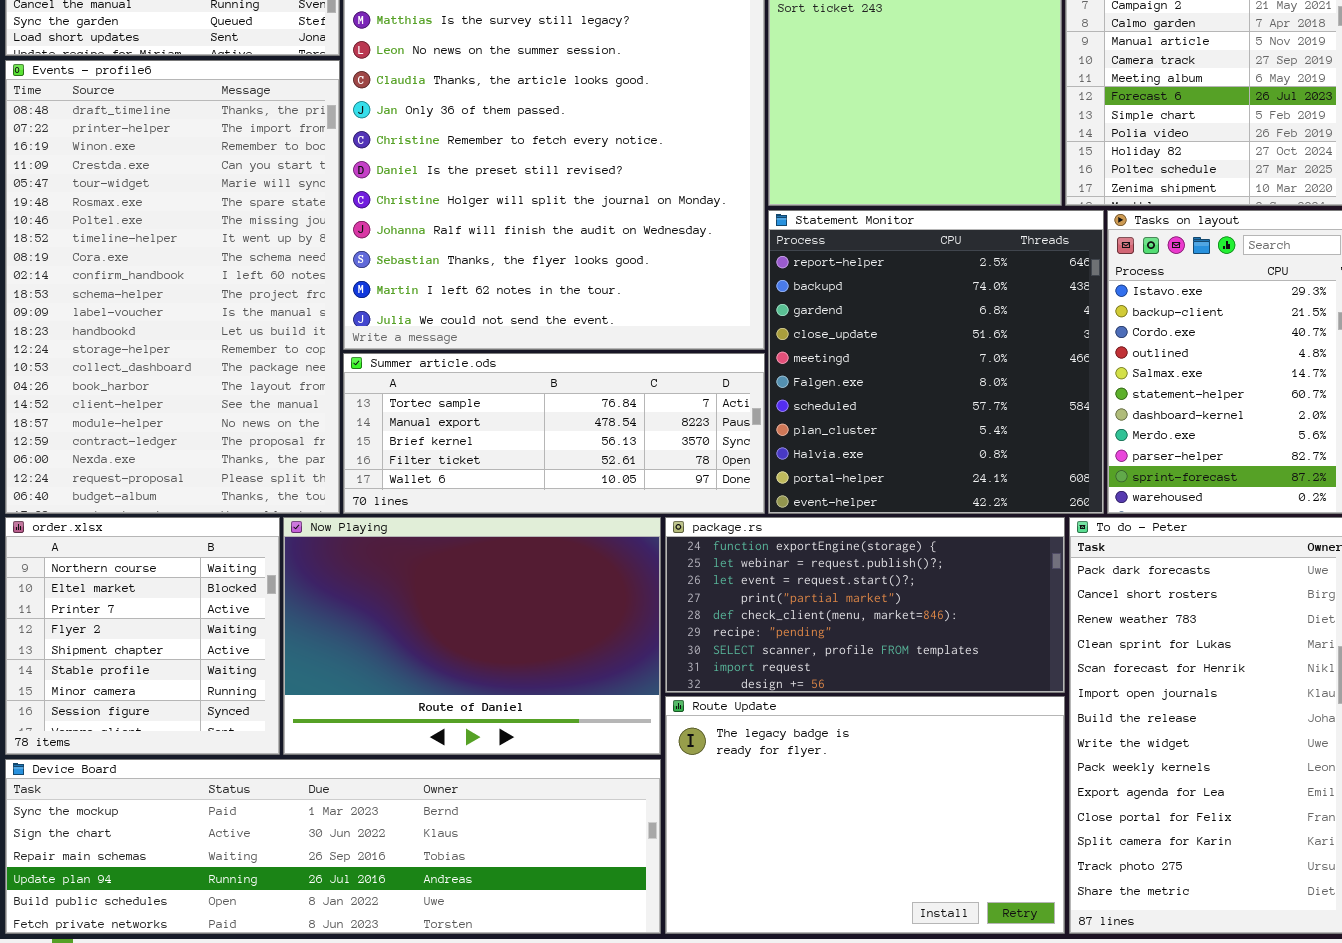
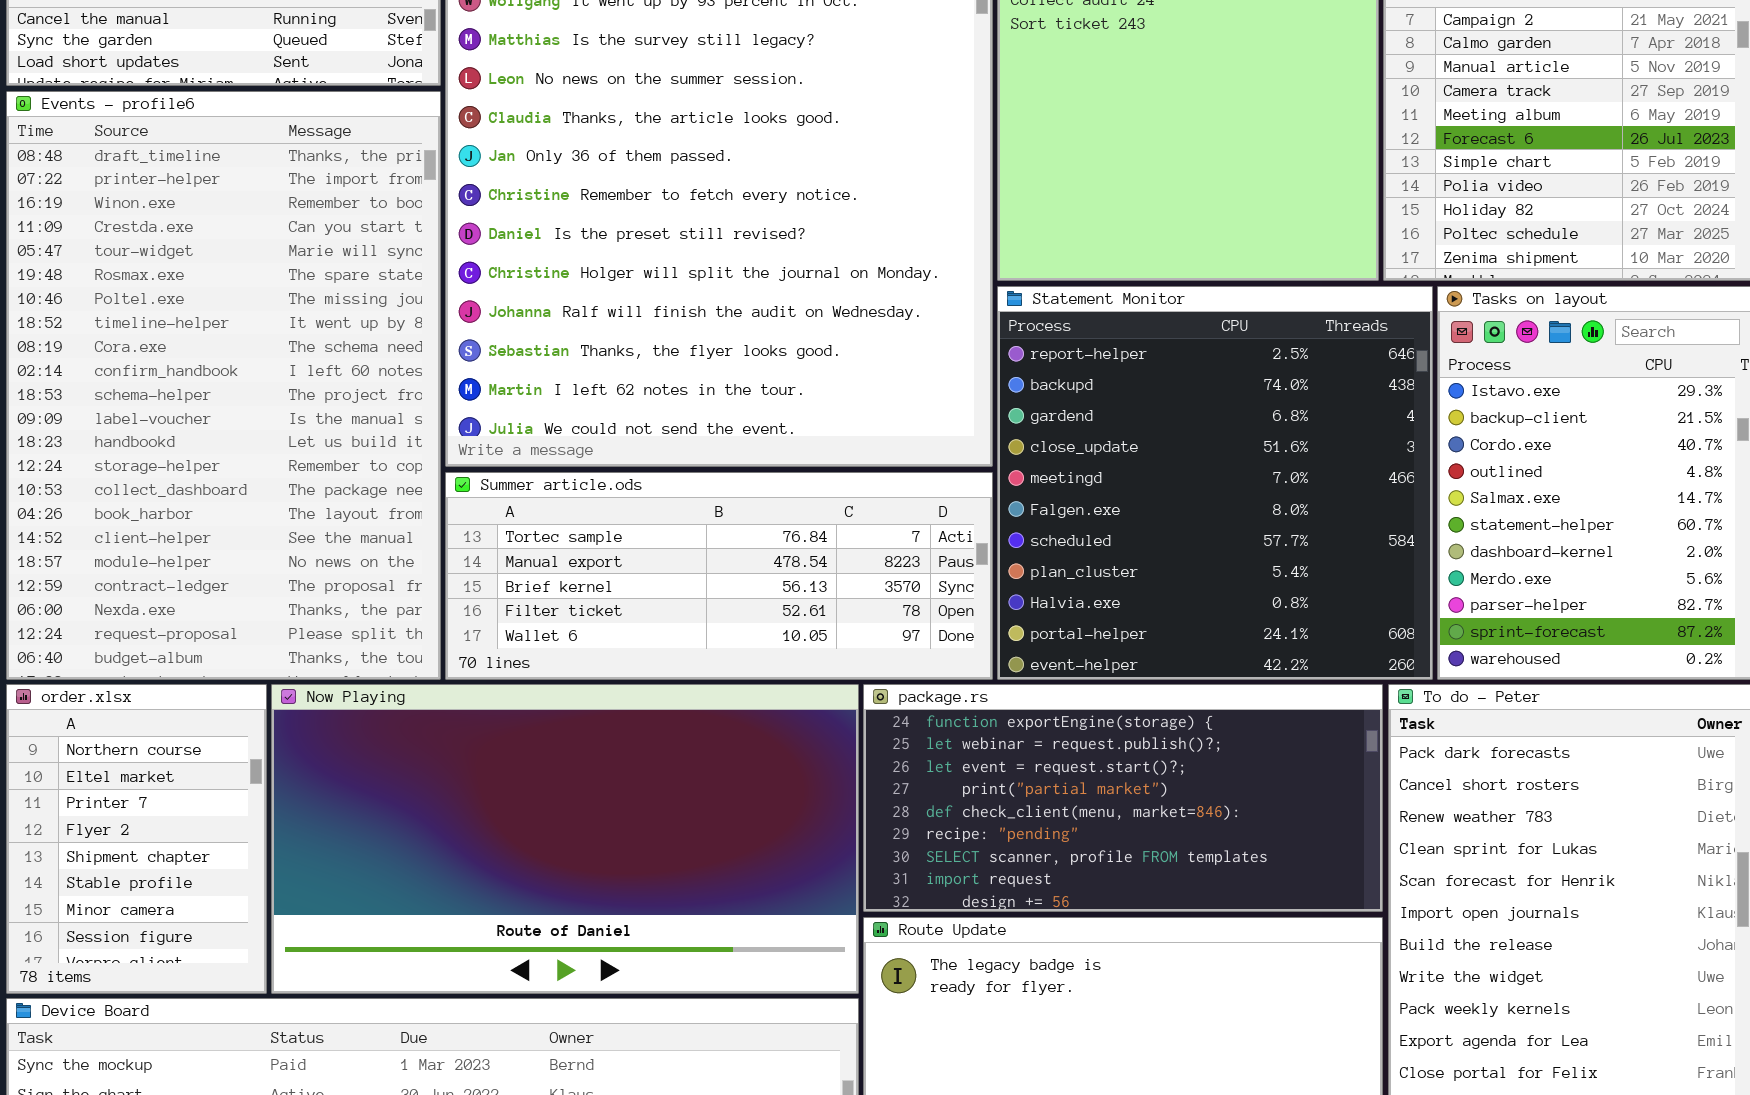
order.xlsx: [5,517,280,755] -> [6,684,267,994], resized
Now Playing: [283,517,661,755] -> [271,684,859,994], resized

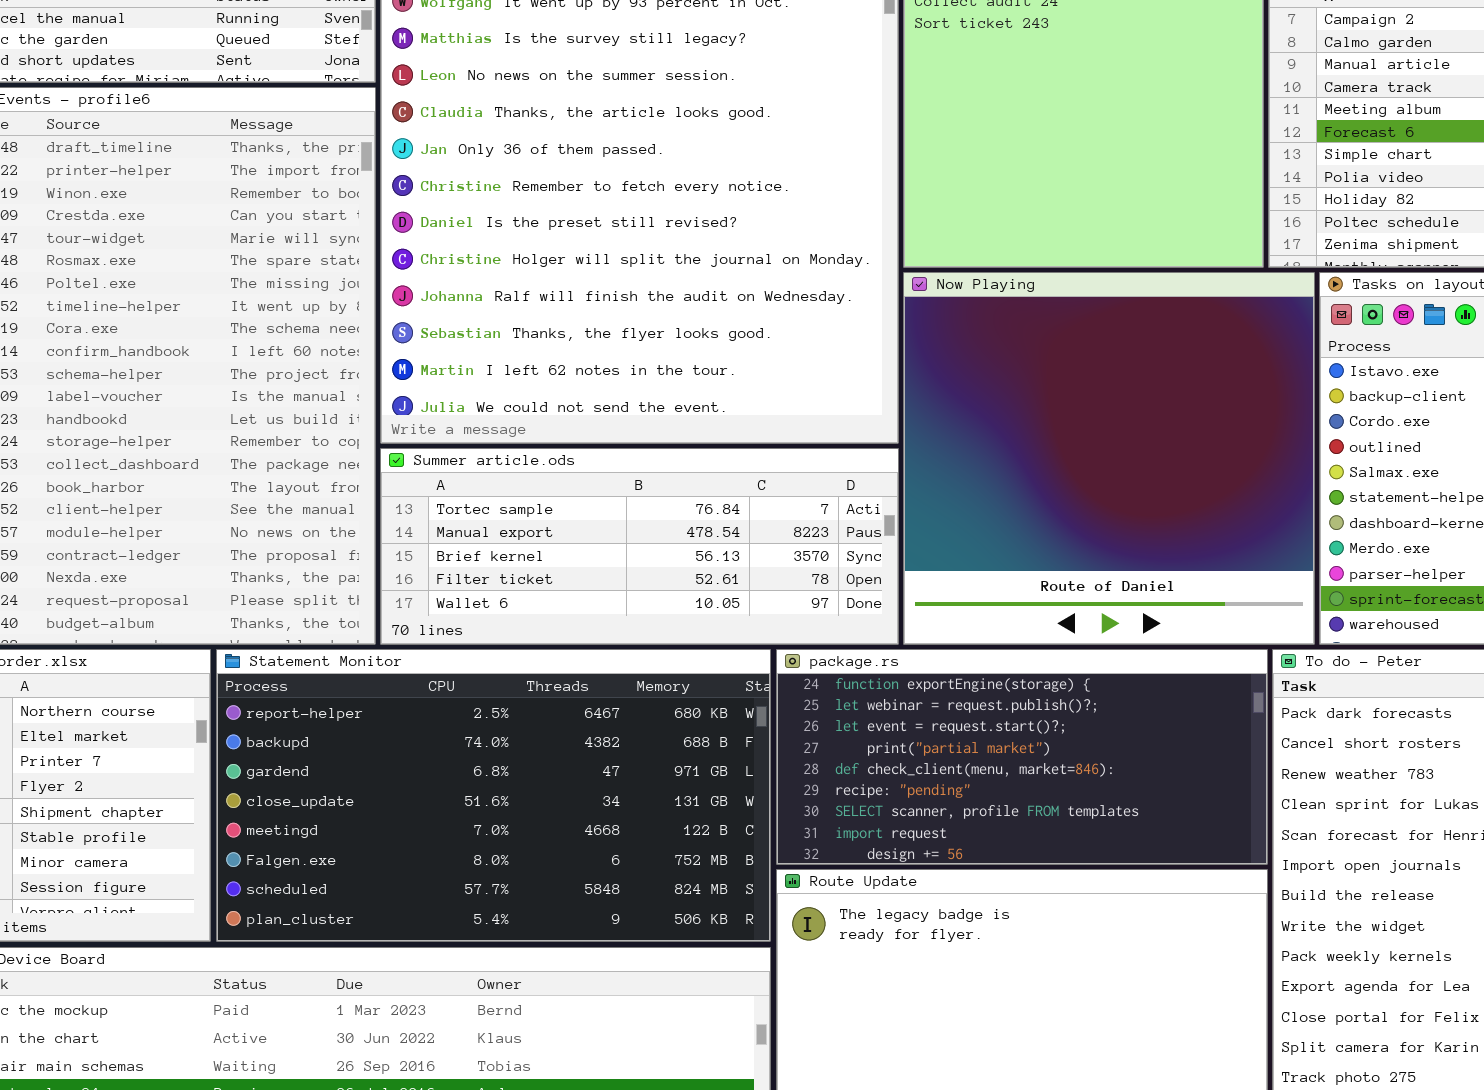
Statement Monitor: [997,286,1433,680] -> [216,649,771,942], moved, resized
Now Playing: [271,684,859,994] -> [903,272,1315,645], moved, resized

